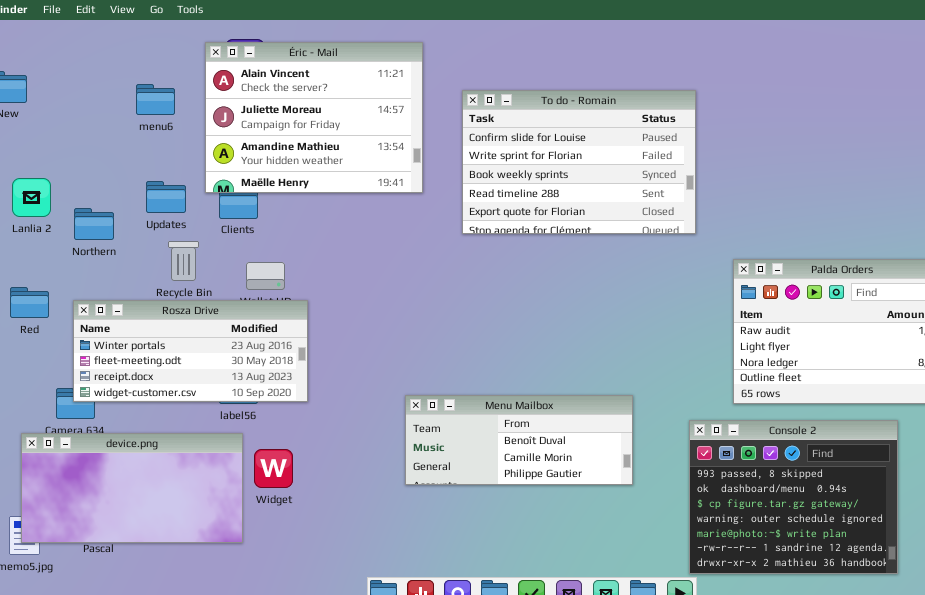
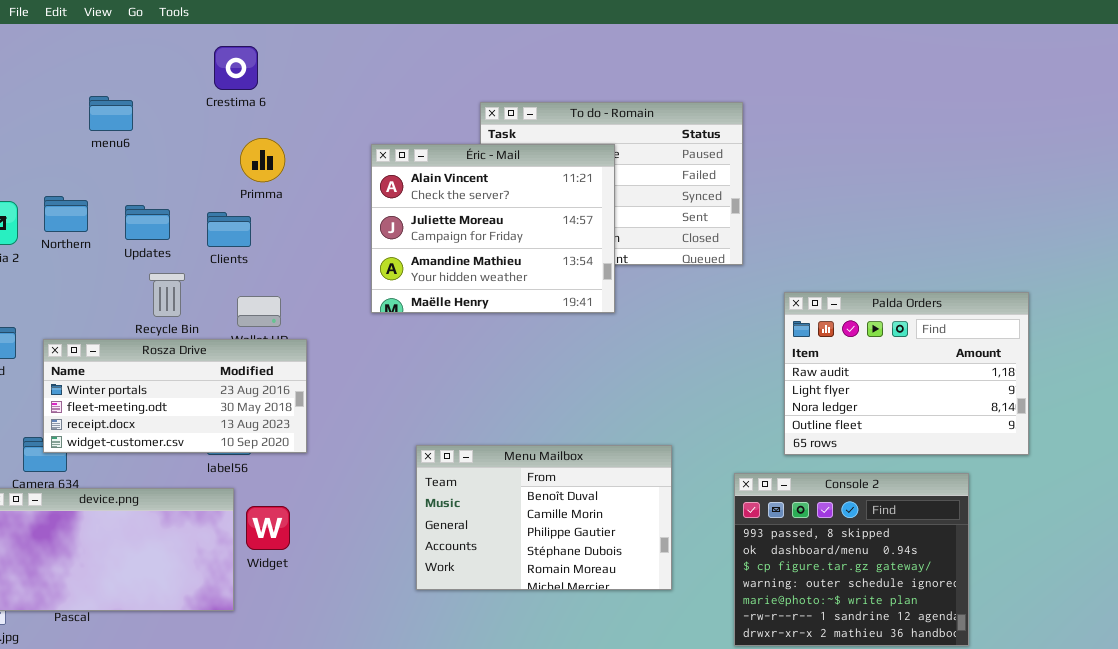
Éric - Mail: [205,42,423,193] -> [371,144,615,313], moved
menu6: [136,84,175,115] -> [89,96,133,131], moved
Northern: [74,208,114,240] -> [44,196,88,232], moved
Menu Mailbox: [405,395,633,485] -> [416,445,672,590], resized

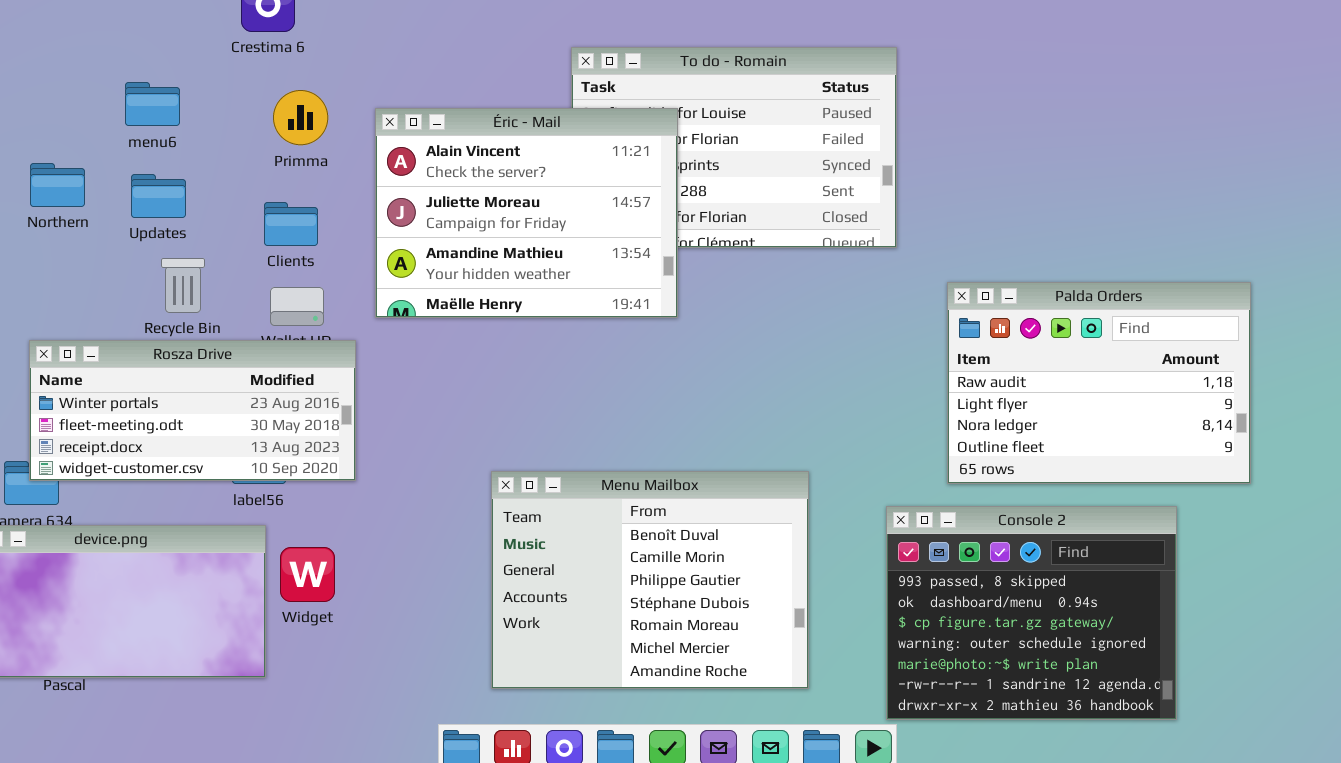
menu6: [89,96,133,131] -> [125,82,180,126], moved
Éric - Mail: [371,144,615,313] -> [375,108,678,318], moved
Clients: [207,212,251,247] -> [264,202,318,246], moved
Menu Mailbox: [416,445,672,590] -> [491,471,809,689], resized

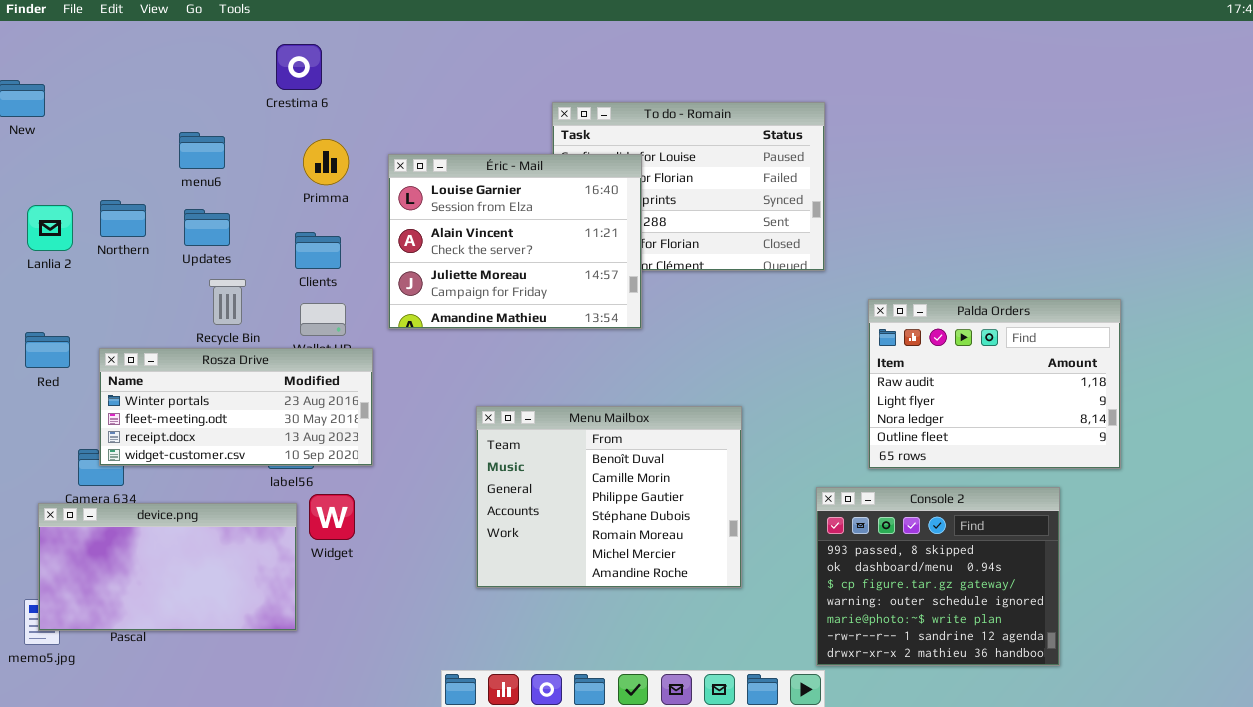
Éric - Mail: [375,108,678,318] -> [388,154,642,329], scrolled up 1 row
Menu Mailbox: [491,471,809,689] -> [476,406,742,588], moved
Widget: [280,547,335,602] -> [309,494,355,540], moved

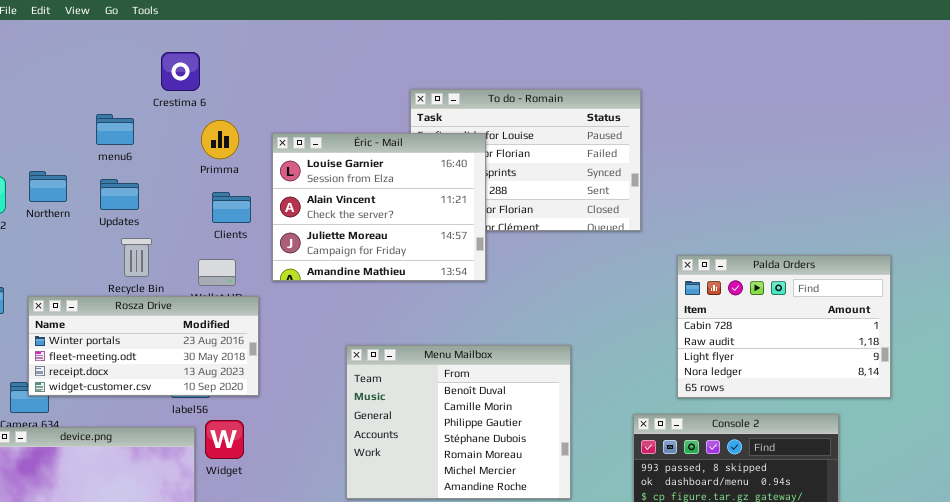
Crestima 6: [276,44,322,90] -> [161,52,200,91], moved
Clients: [295,232,341,269] -> [212,192,251,223], moved
Palda Orders: [868,299,1121,469] -> [677,255,891,398], scrolled up 1 row

